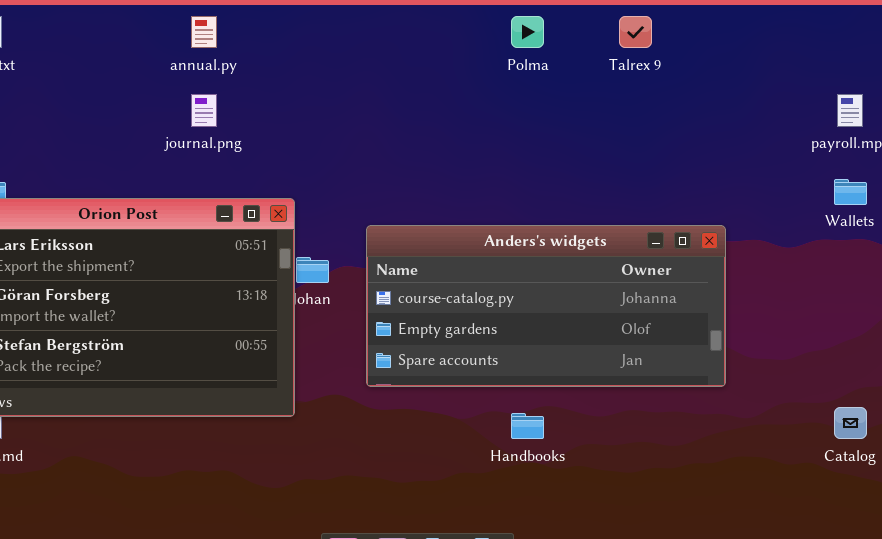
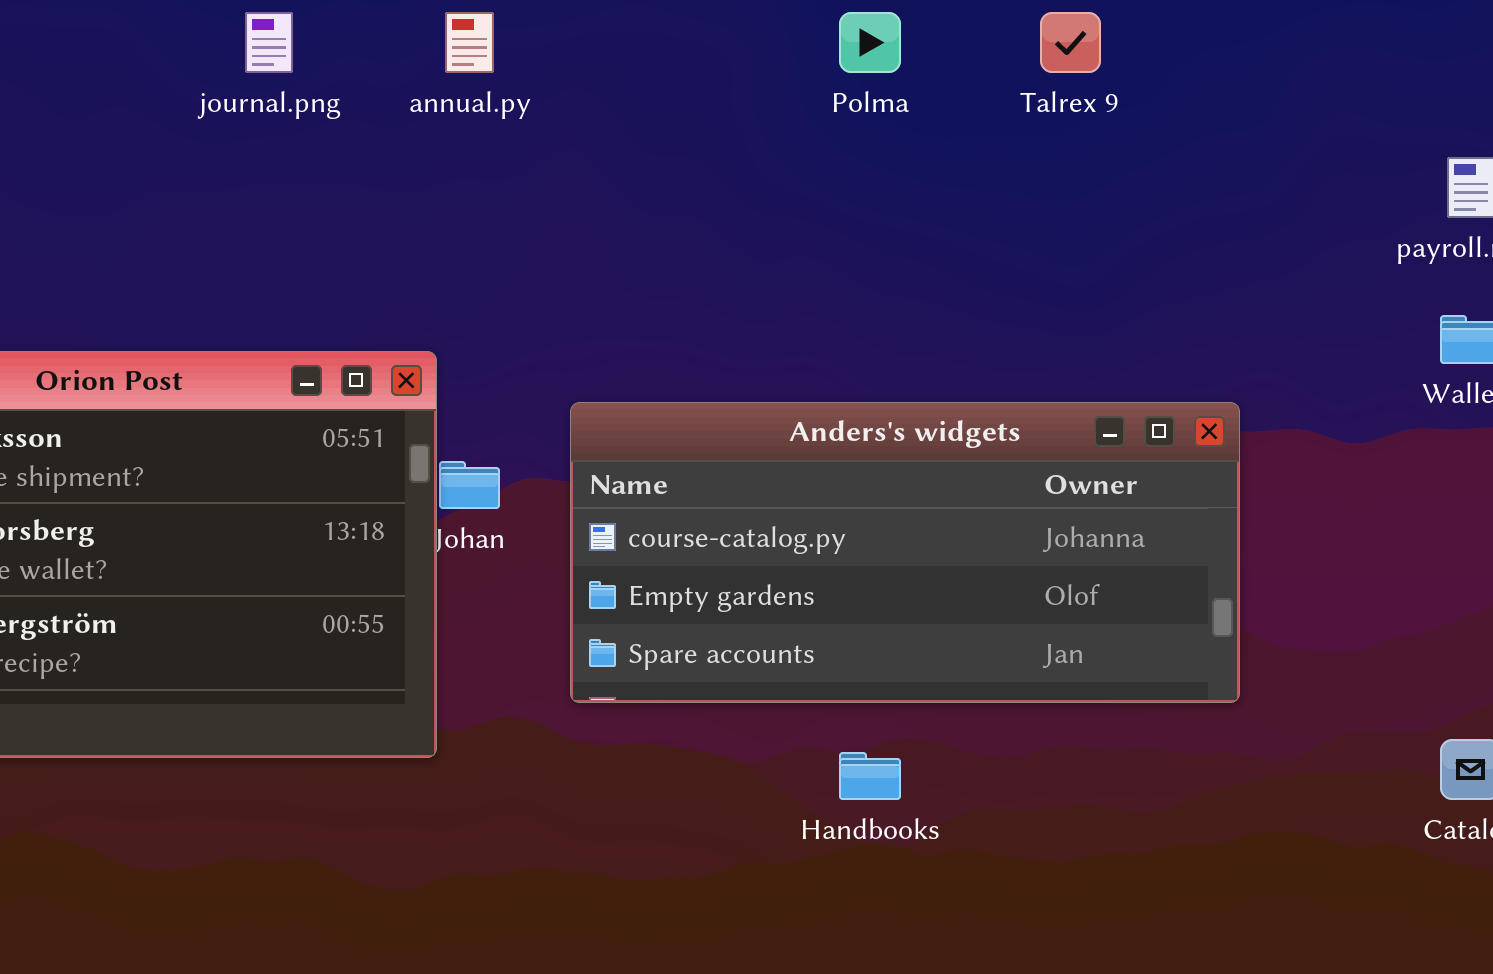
annual.py: [191,16,217,48] -> [445,12,494,73], moved
journal.png: [191,94,217,127] -> [245,12,293,73], moved

